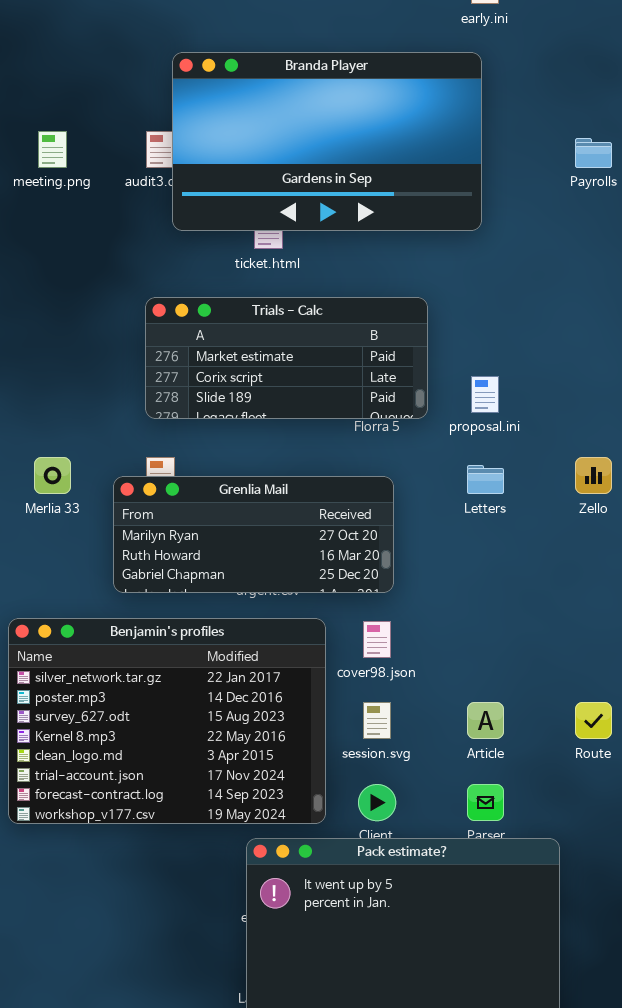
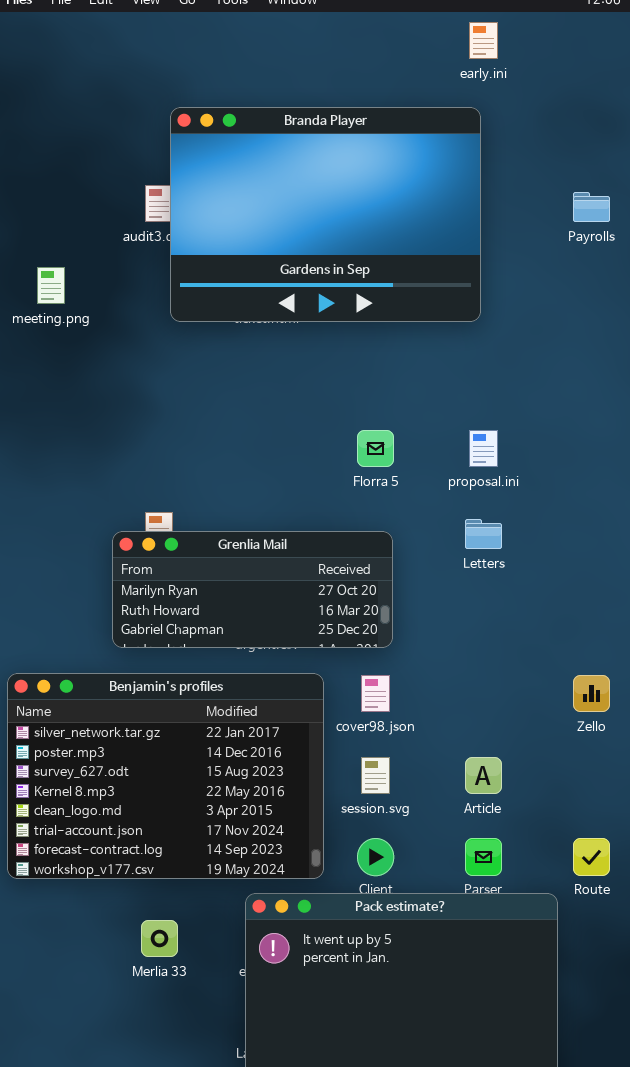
Branda Player: [172,52,482,231] -> [170,107,481,322], resized
meeting.png: [38,131,67,168] -> [37,267,65,304], moved
Trials - Calc: [145,297,428,419] -> none, closed
Merlia 33: [34,457,71,494] -> [141,920,178,957], moved
Zello: [575,457,612,494] -> [573,675,610,712], moved
Route: [575,702,612,739] -> [573,838,610,876], moved

